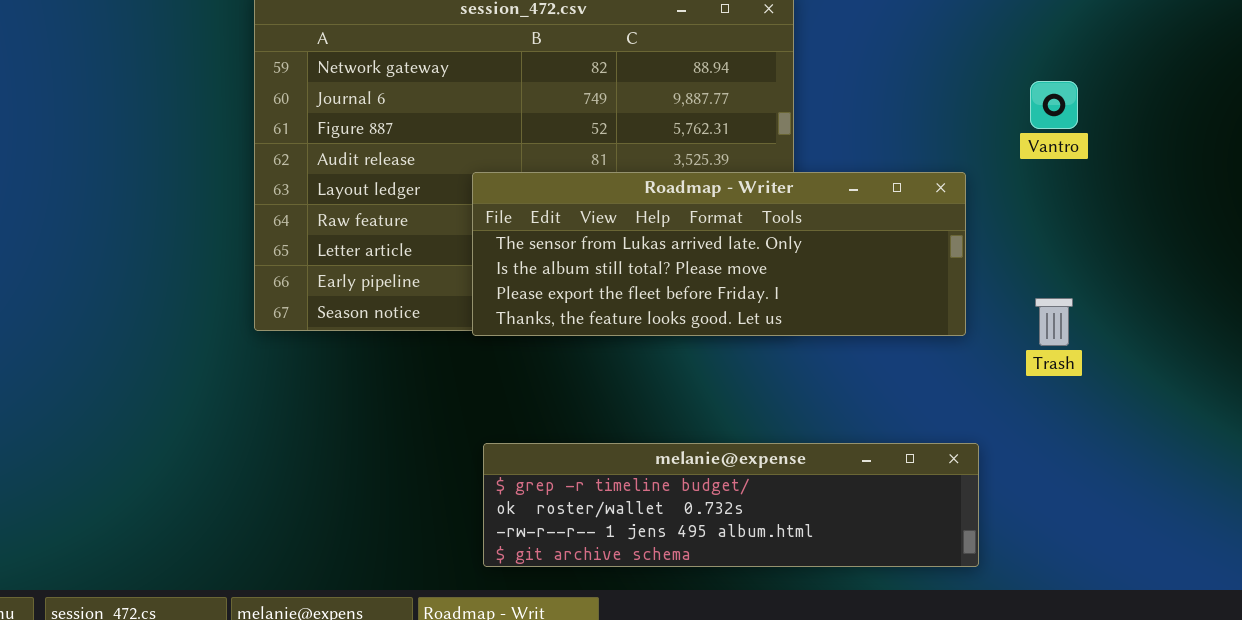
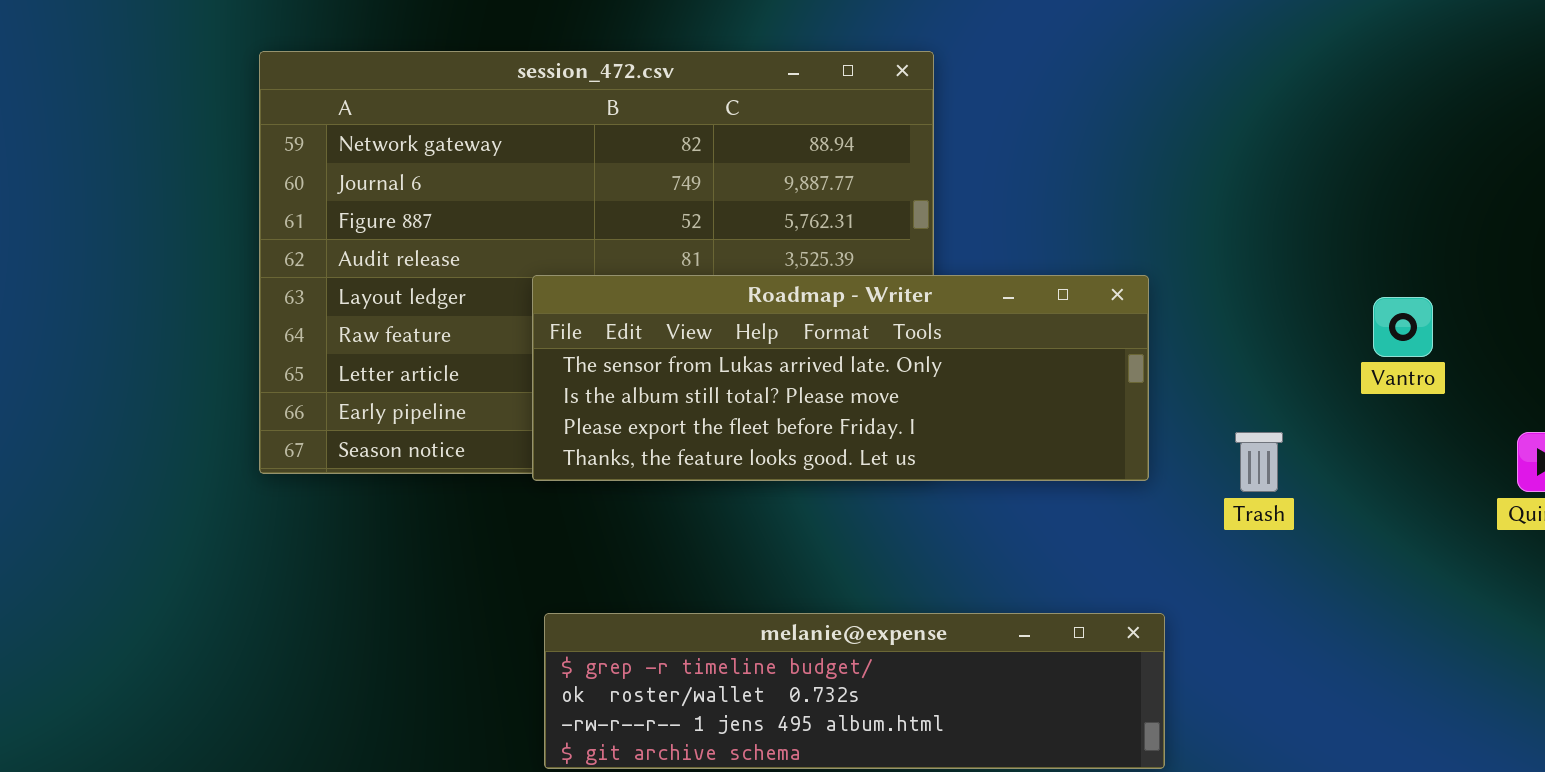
Vantro: [1030,81,1078,129] -> [1373,297,1433,357], moved

